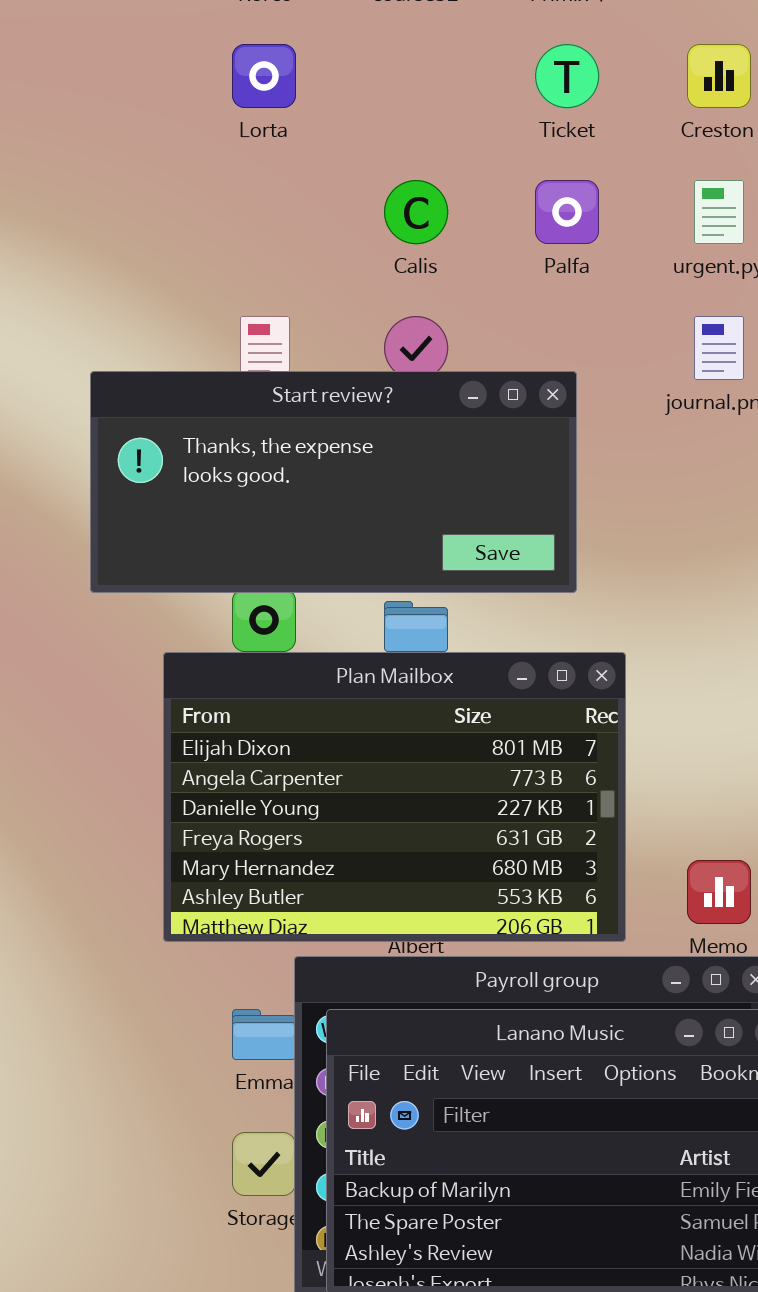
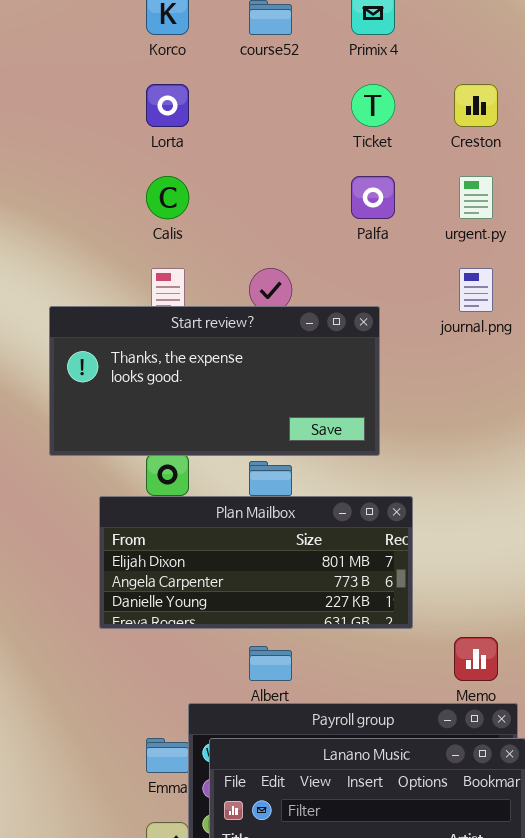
Calis: [384,180,448,244] -> [146,176,189,219], moved
Plan Mailbox: [163,652,626,942] -> [99,496,413,629], resized

